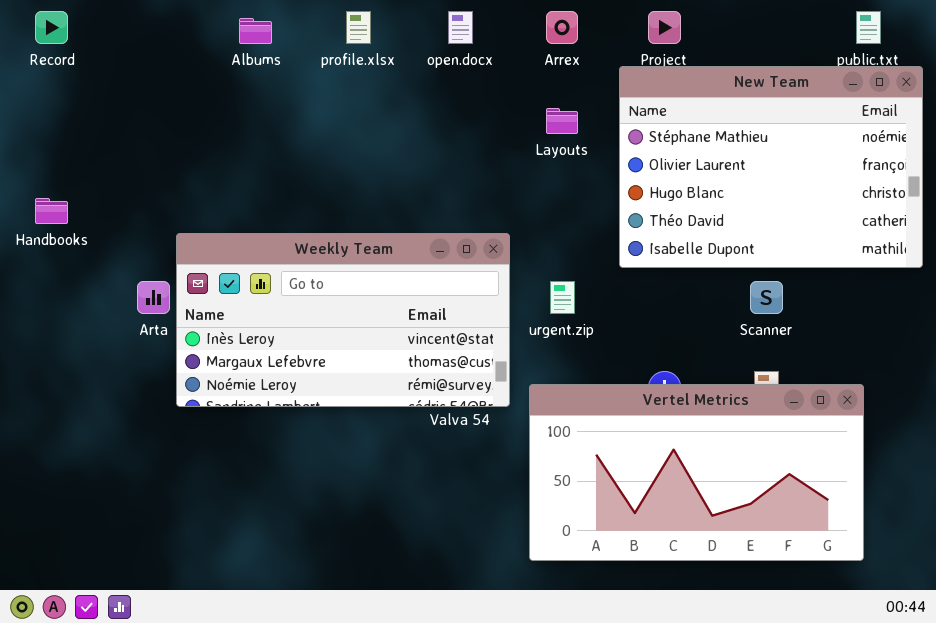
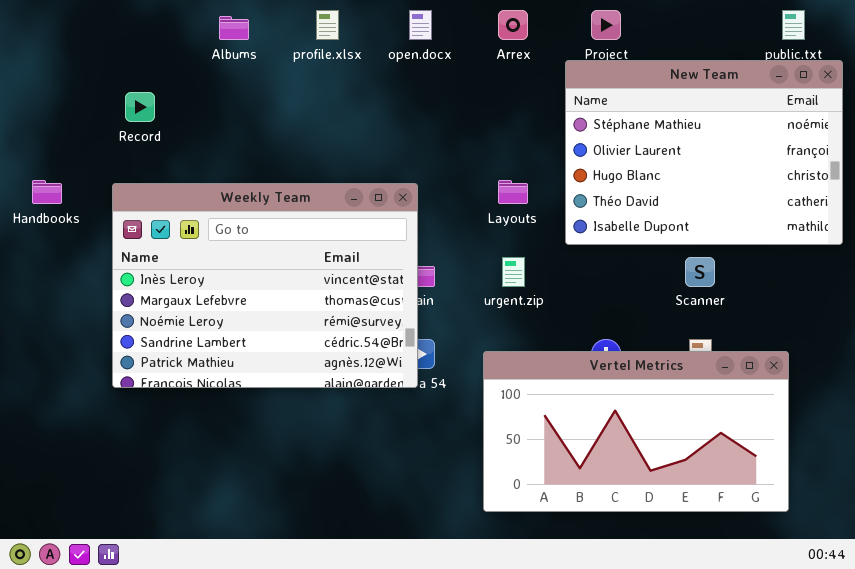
Record: [35,11,68,44] -> [125,92,155,122], moved
Layouts: [546,108,578,134] -> [498,180,528,204], moved
Weekly Team: [176,233,510,407] -> [112,183,418,388], moved, resized

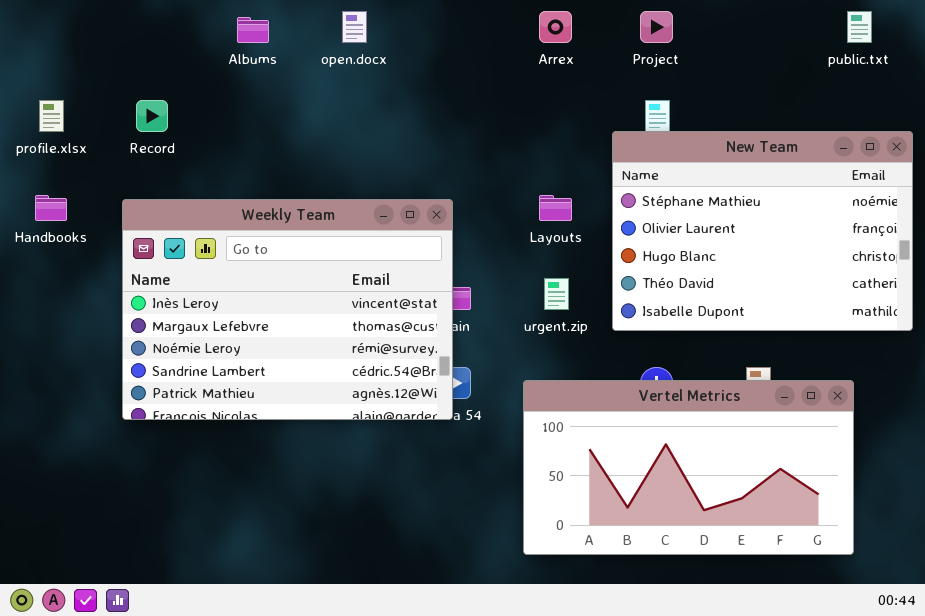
profile.xlsx: [316,10,339,40] -> [39,100,64,132], moved
open.docx: [409,10,432,40] -> [342,11,367,43], moved
New Team: [565,60,843,245] -> [612,131,913,331], moved

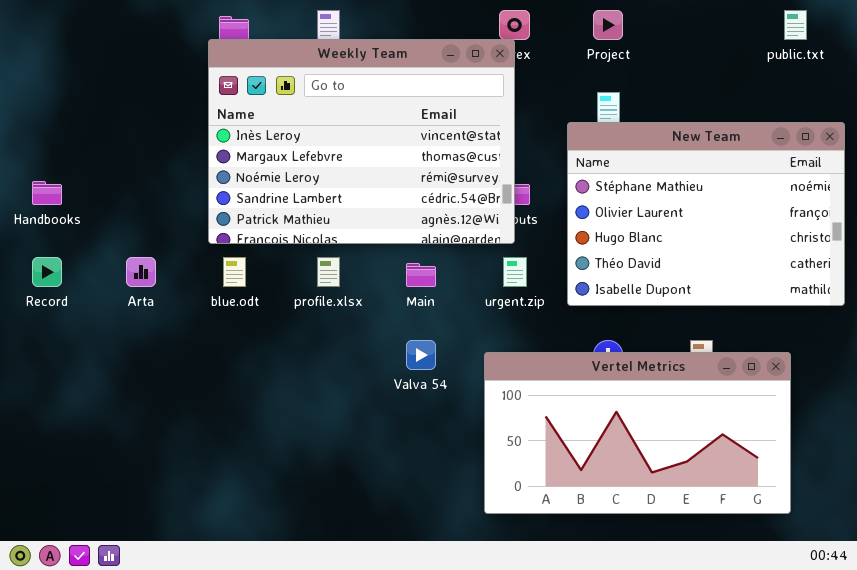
profile.xlsx: [39,100,64,132] -> [317,257,340,287], moved
Record: [136,100,168,132] -> [32,257,62,287], moved
Weekly Team: [122,199,453,420] -> [208,39,515,244], moved

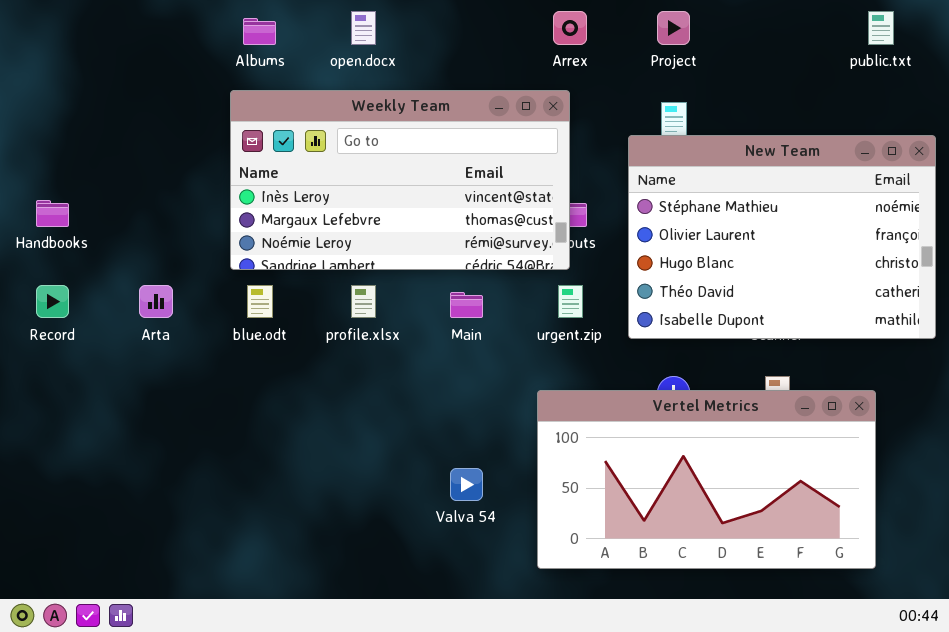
Weekly Team: [208,39,515,244] -> [230,90,570,270], resized
Valva 54: [406,340,436,370] -> [450,468,483,501], moved

